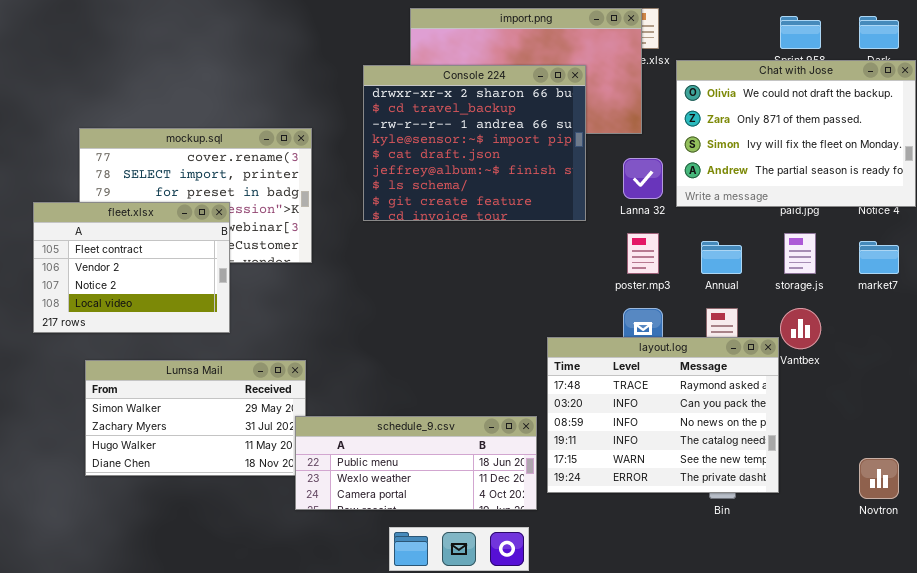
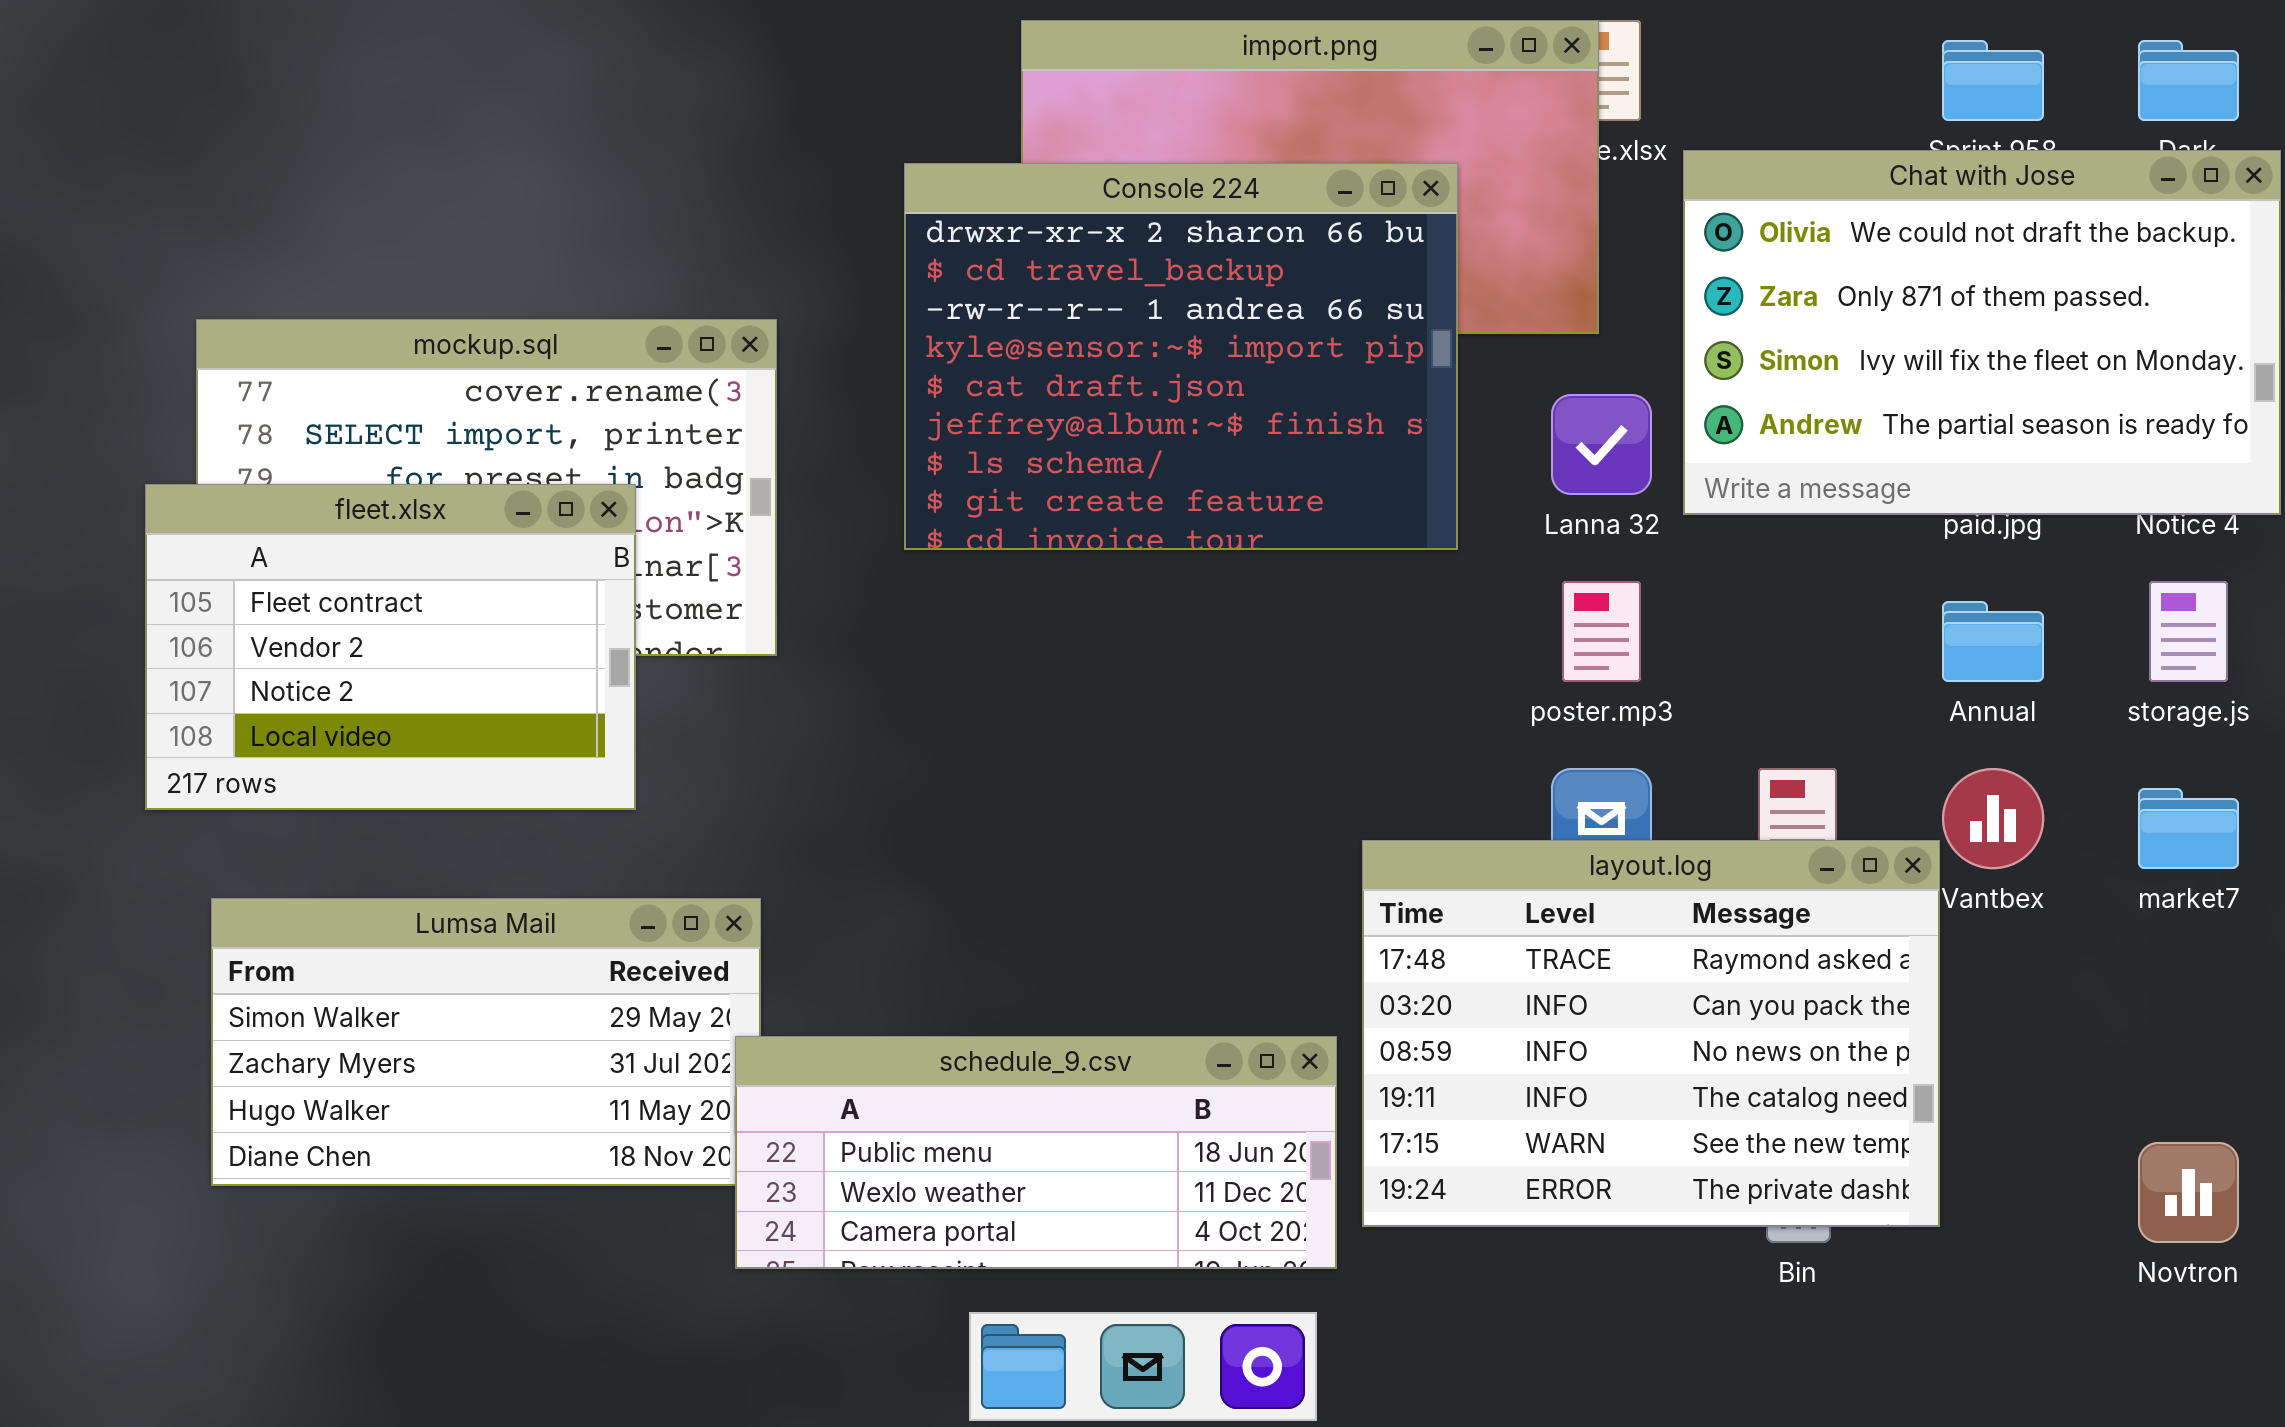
fleet.xlsx: [33,202,230,333] -> [145,484,636,810], moved
storage.js: [784,233,816,274] -> [2149,581,2228,682], moved
Annual: [701,241,742,274] -> [1942,601,2044,682], moved
market7: [859,241,899,274] -> [2138,788,2239,869], moved

